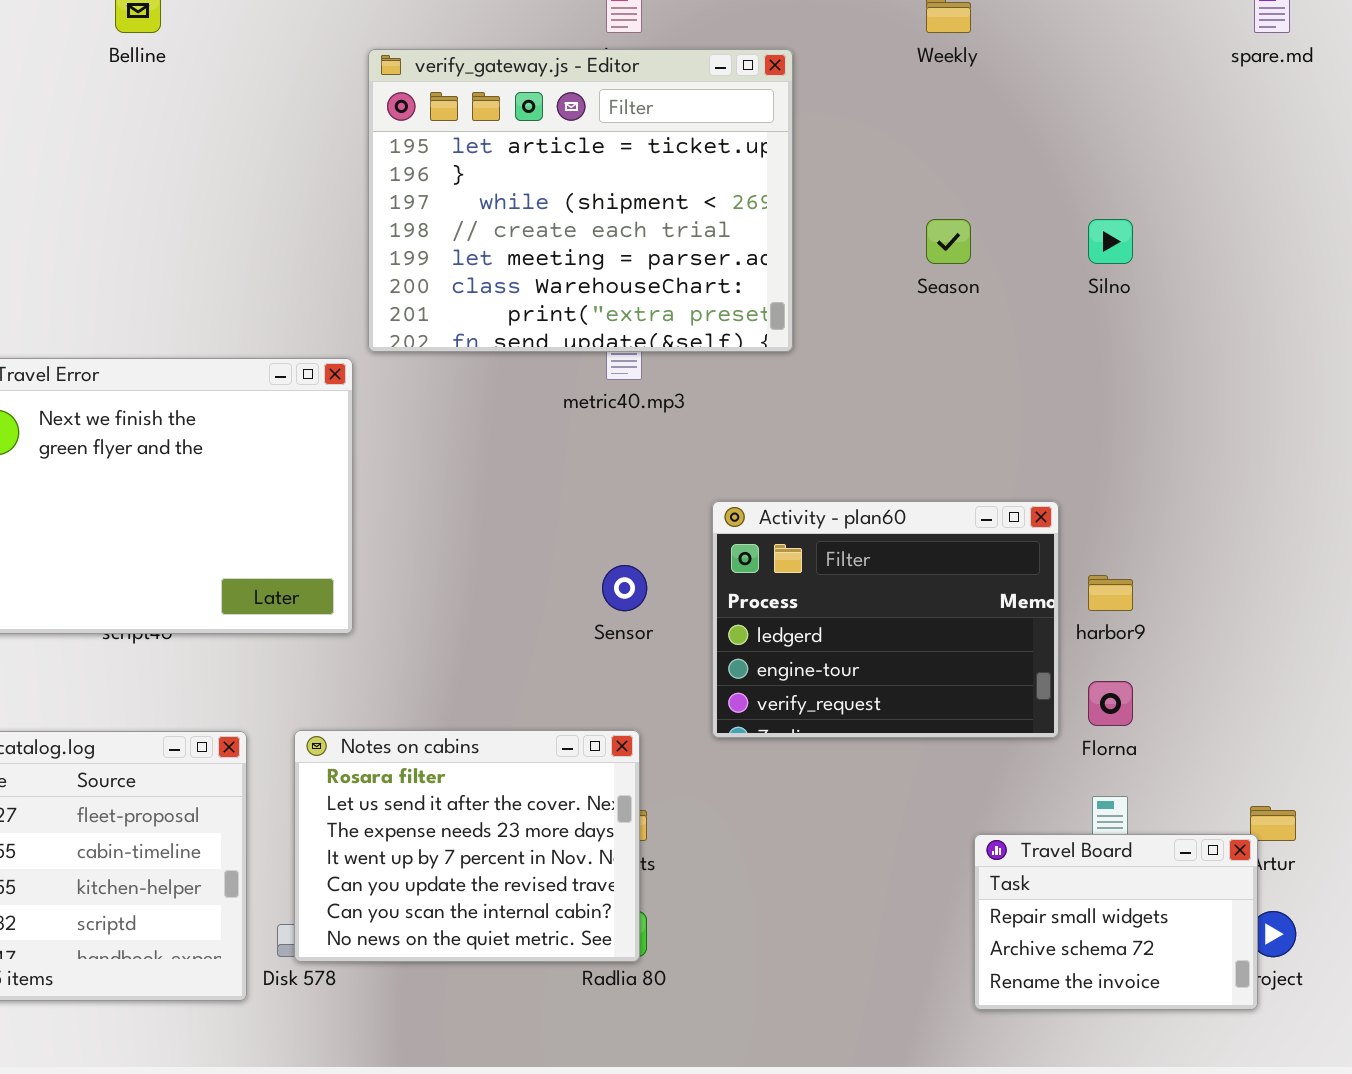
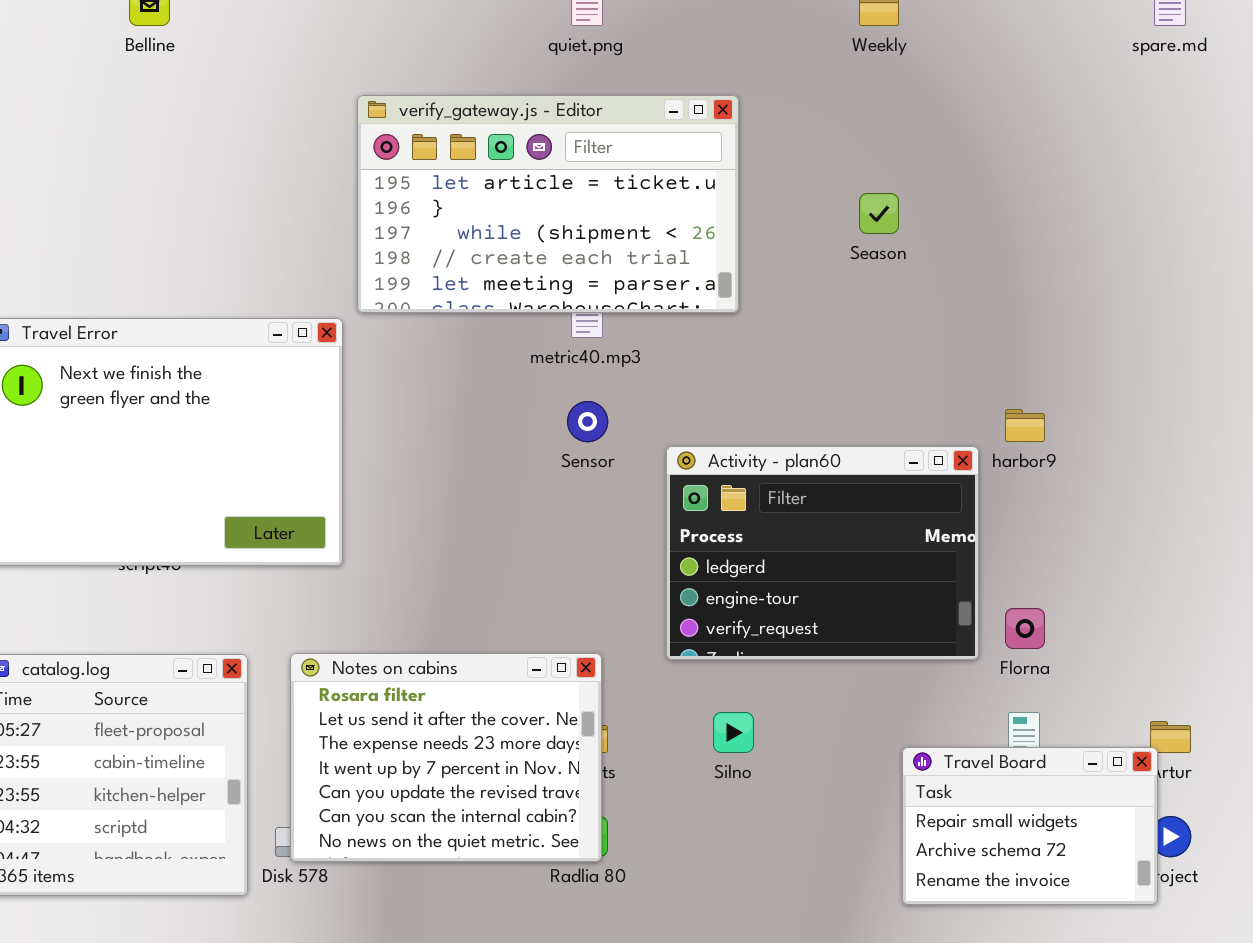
verify_gateway.js - Editor: [368,49,793,352] -> [357,95,739,313], resized
Silno: [1088,219,1133,264] -> [713,712,754,753], moved
Sensor: [602,565,647,611] -> [567,401,608,442], moved
harbor9: [1088,575,1133,611] -> [1005,409,1045,442], moved

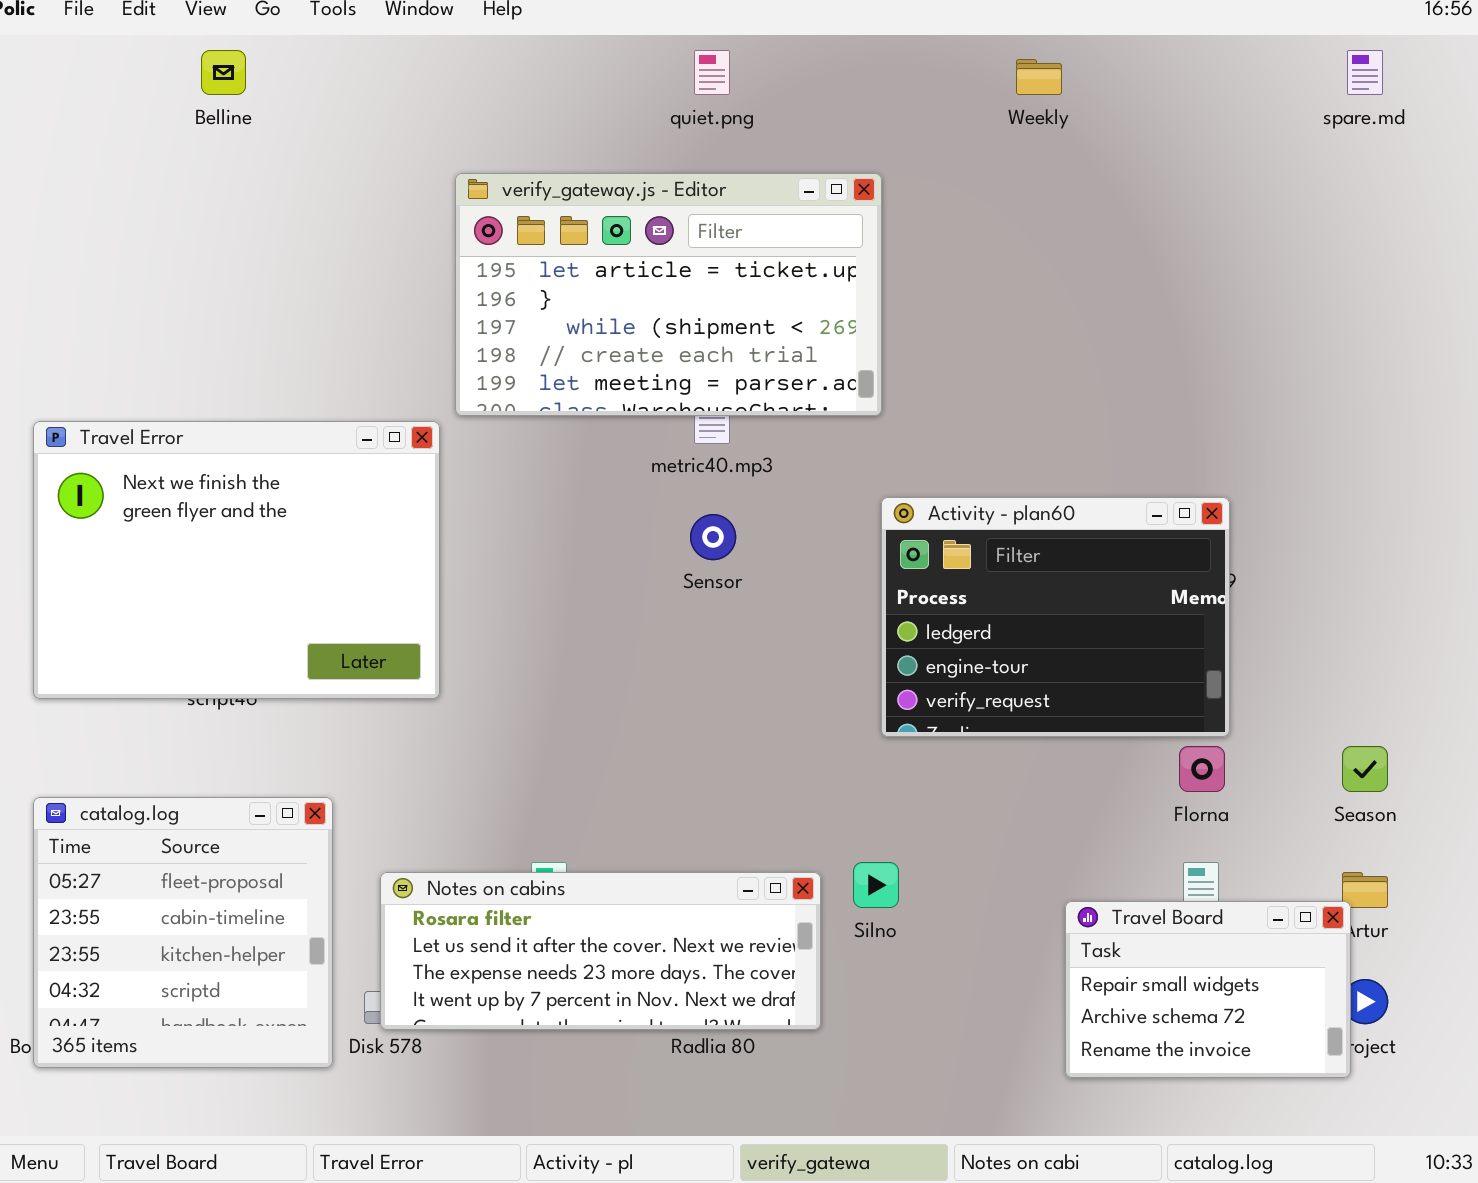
Season: [859,193,899,234] -> [1342,746,1388,792], moved
Activity - plan60: [666,446,979,660] -> [881,497,1230,737], moved
Notes on cabins: [290,653,602,862] -> [380,872,821,1030], resized

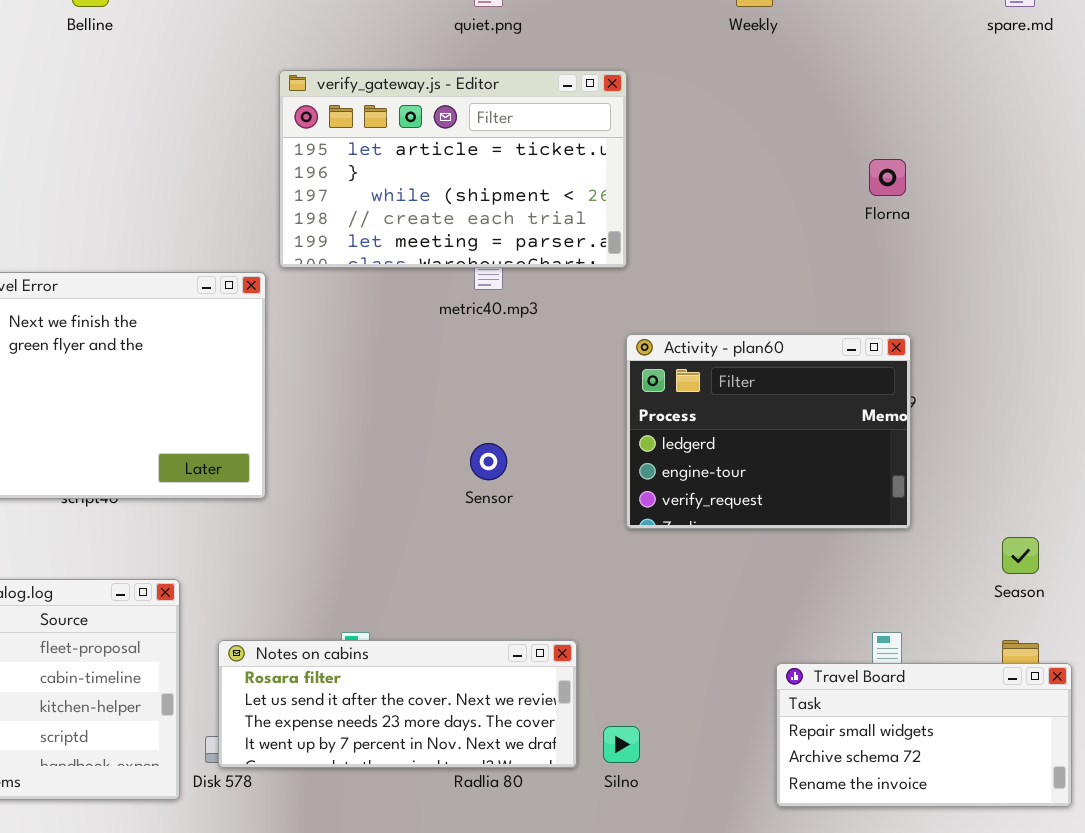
Sensor: [690,514,736,560] -> [470,443,507,480], moved
Florna: [1179,746,1225,792] -> [869,159,906,196], moved
Silno: [853,862,899,908] -> [603,726,640,763], moved
Travel Board: [1065,901,1351,1078] -> [776,663,1072,807], resized

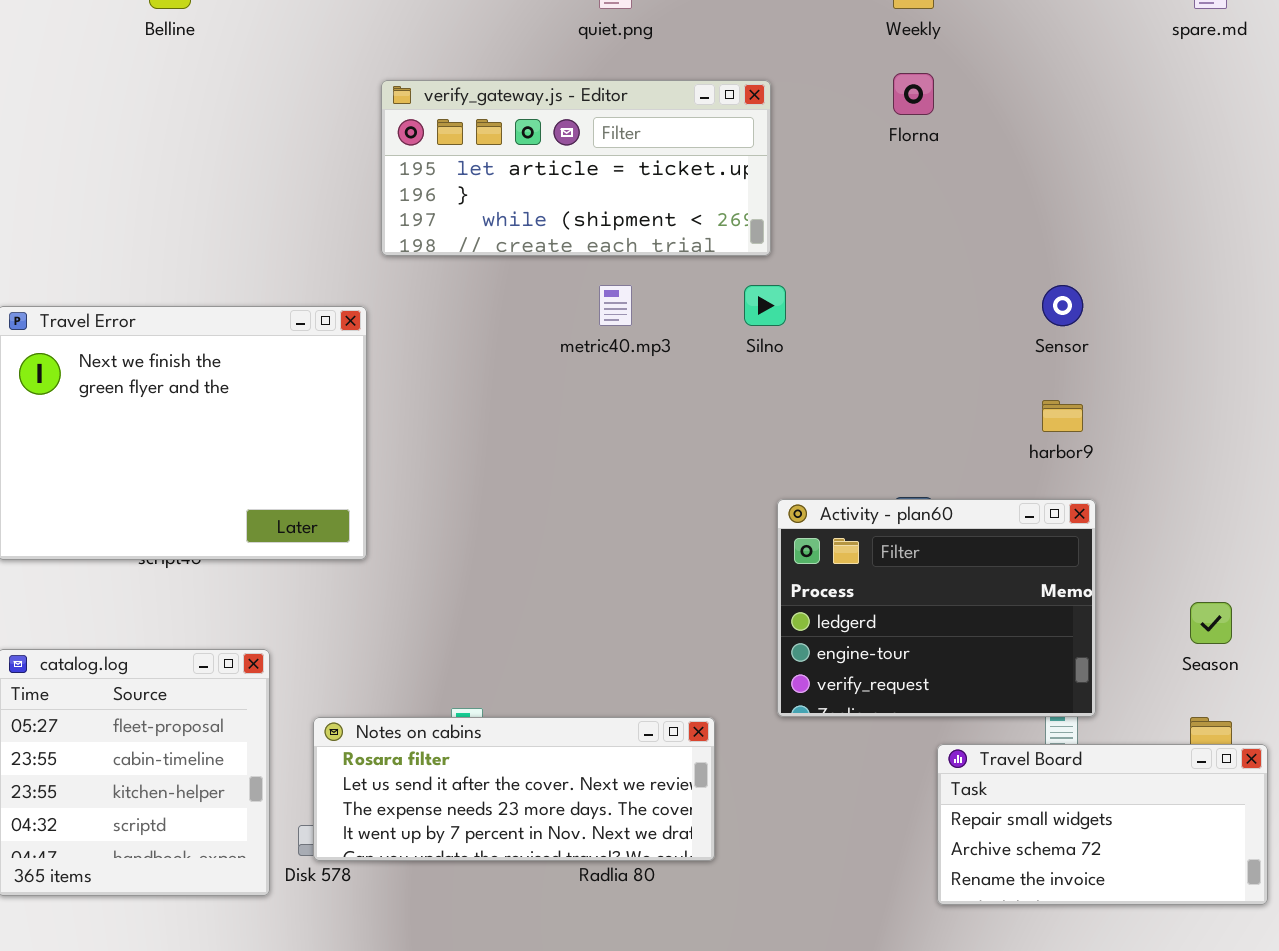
verify_gateway.js - Editor: [279,70,627,268] -> [381,80,771,256], resized
Florna: [869,159,906,196] -> [893,73,934,115], moved
Activity - plan60: [626,334,911,529] -> [777,499,1096,717], moved
Sensor: [470,443,507,480] -> [1042,285,1083,326], moved
Silno: [603,726,640,763] -> [744,285,786,326], moved

